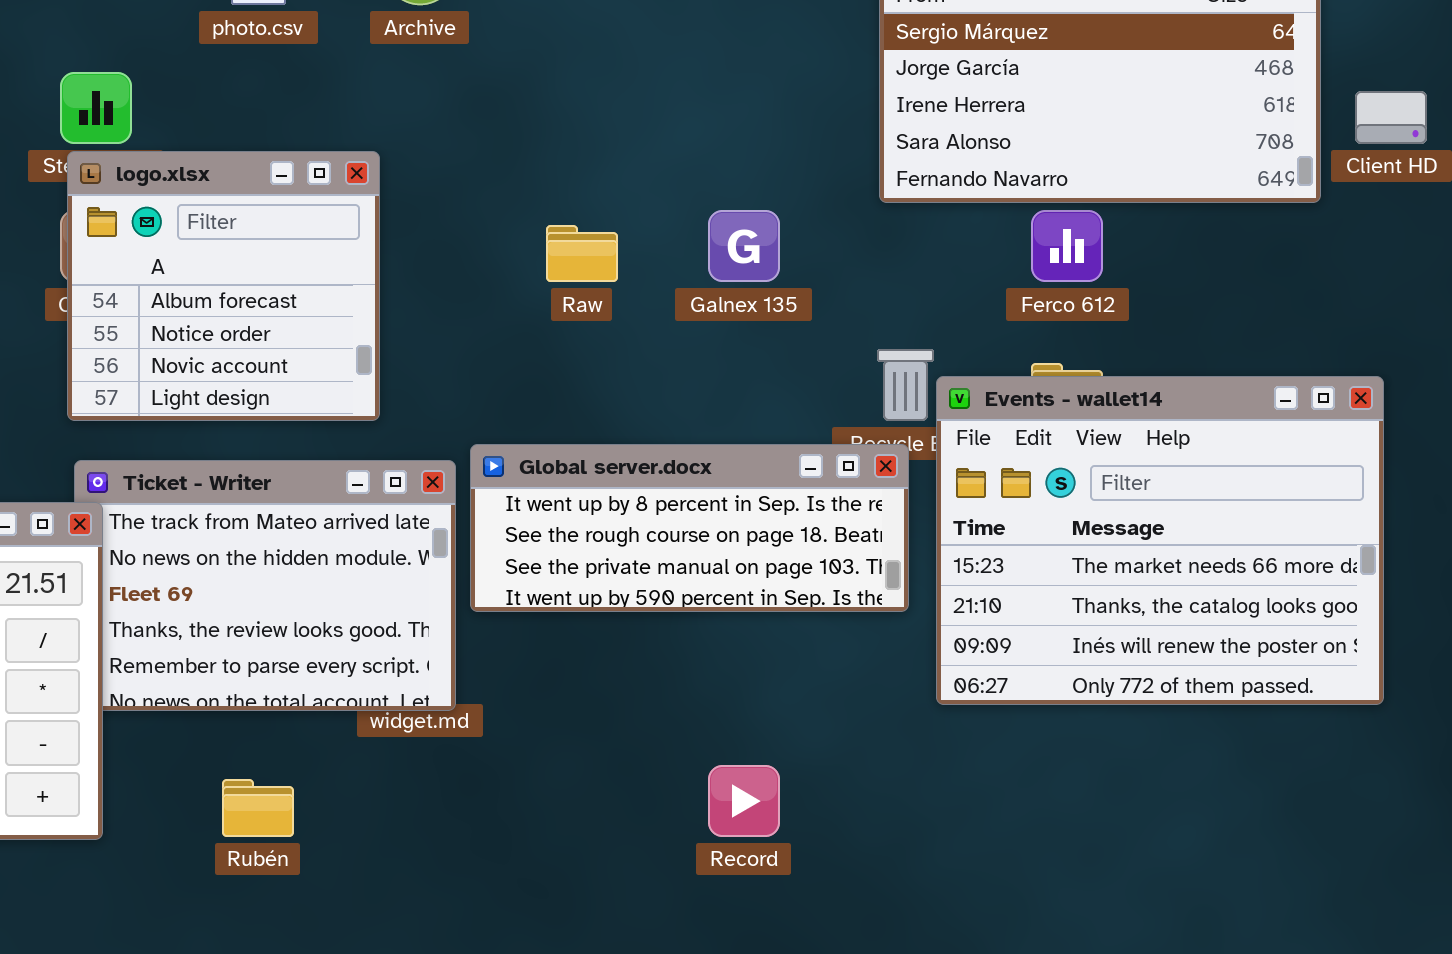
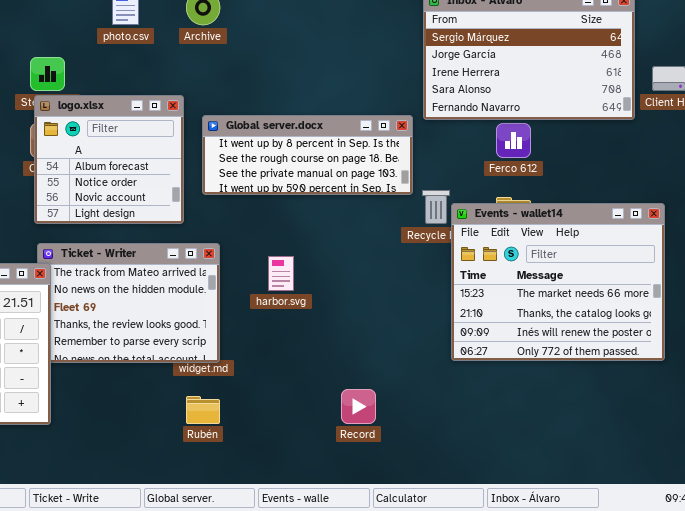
Global server.docx: [470,444,909,612] -> [202,115,413,195], moved
Rubén: [222,779,294,837] -> [186,396,220,424], moved

